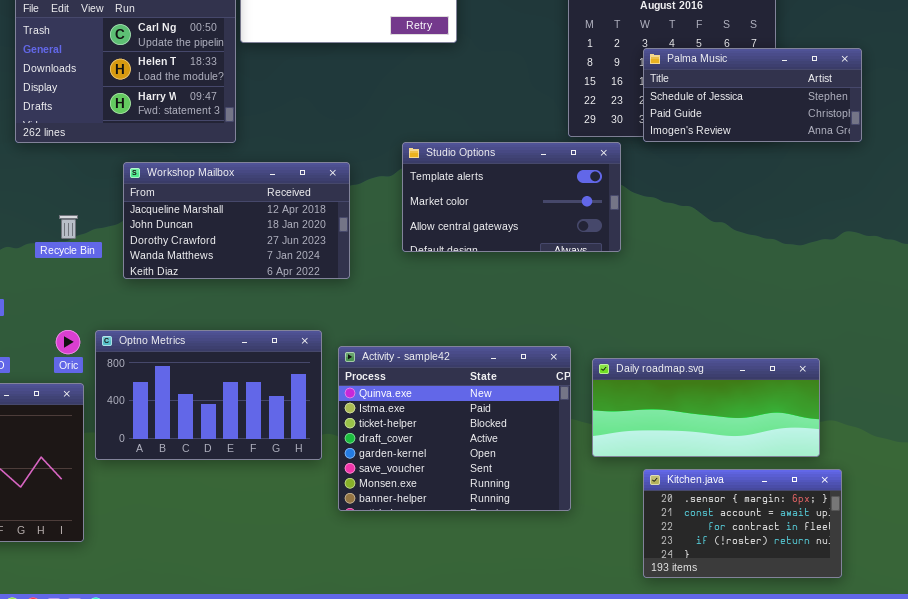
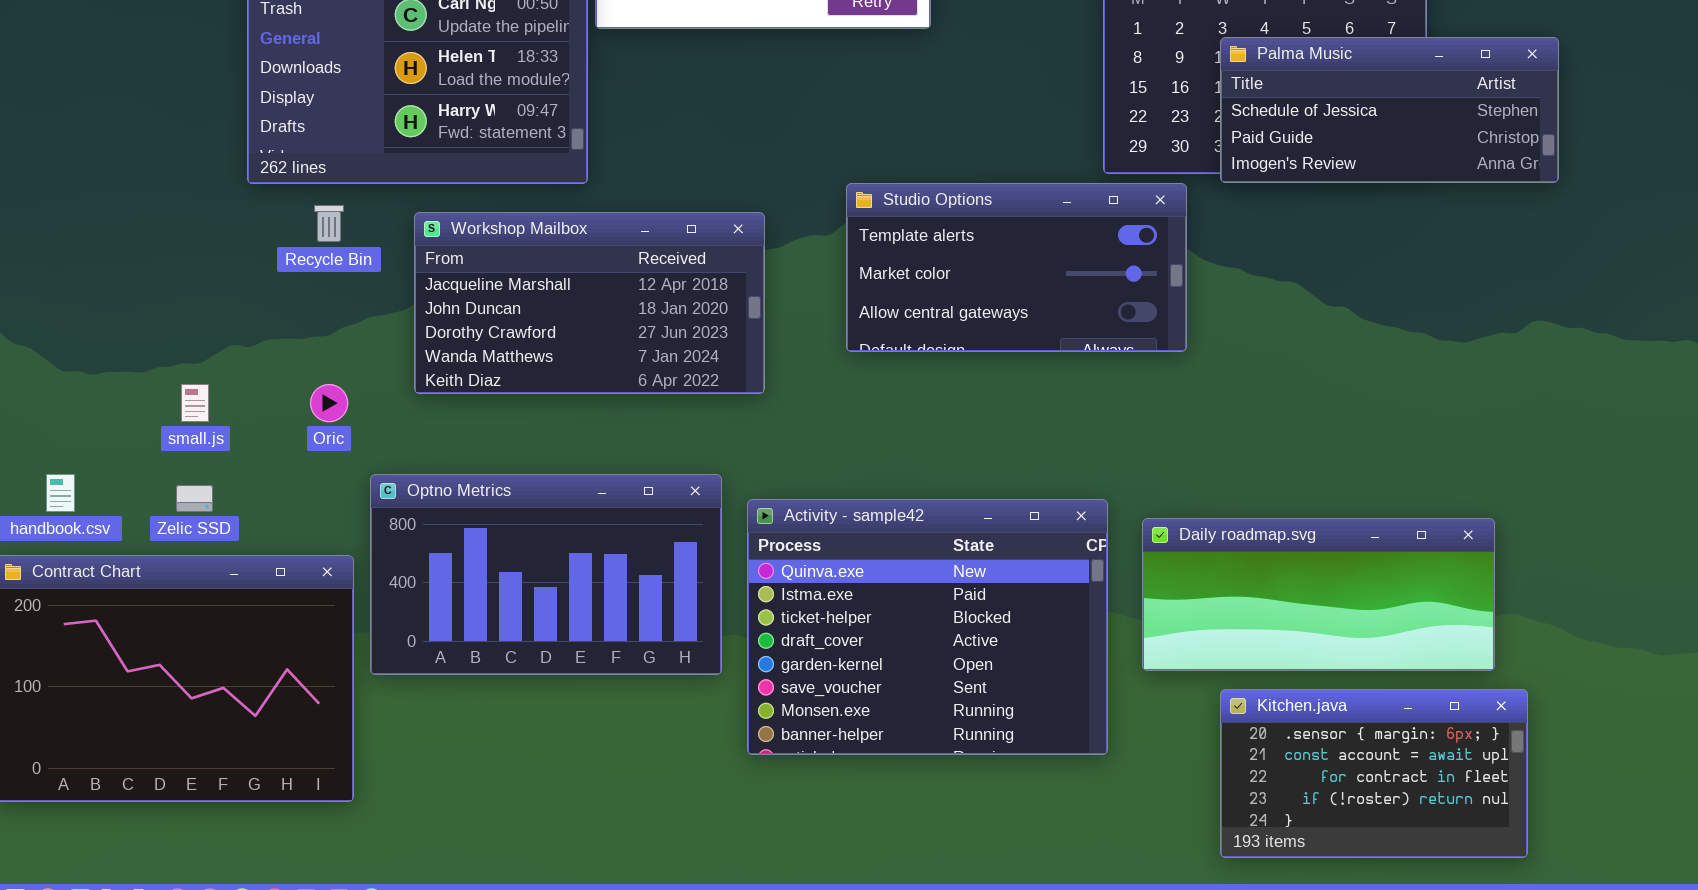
Recycle Bin: [59,215,78,239] -> [314,205,344,242], moved
Oric: [56,330,80,354] -> [310,384,348,422], moved

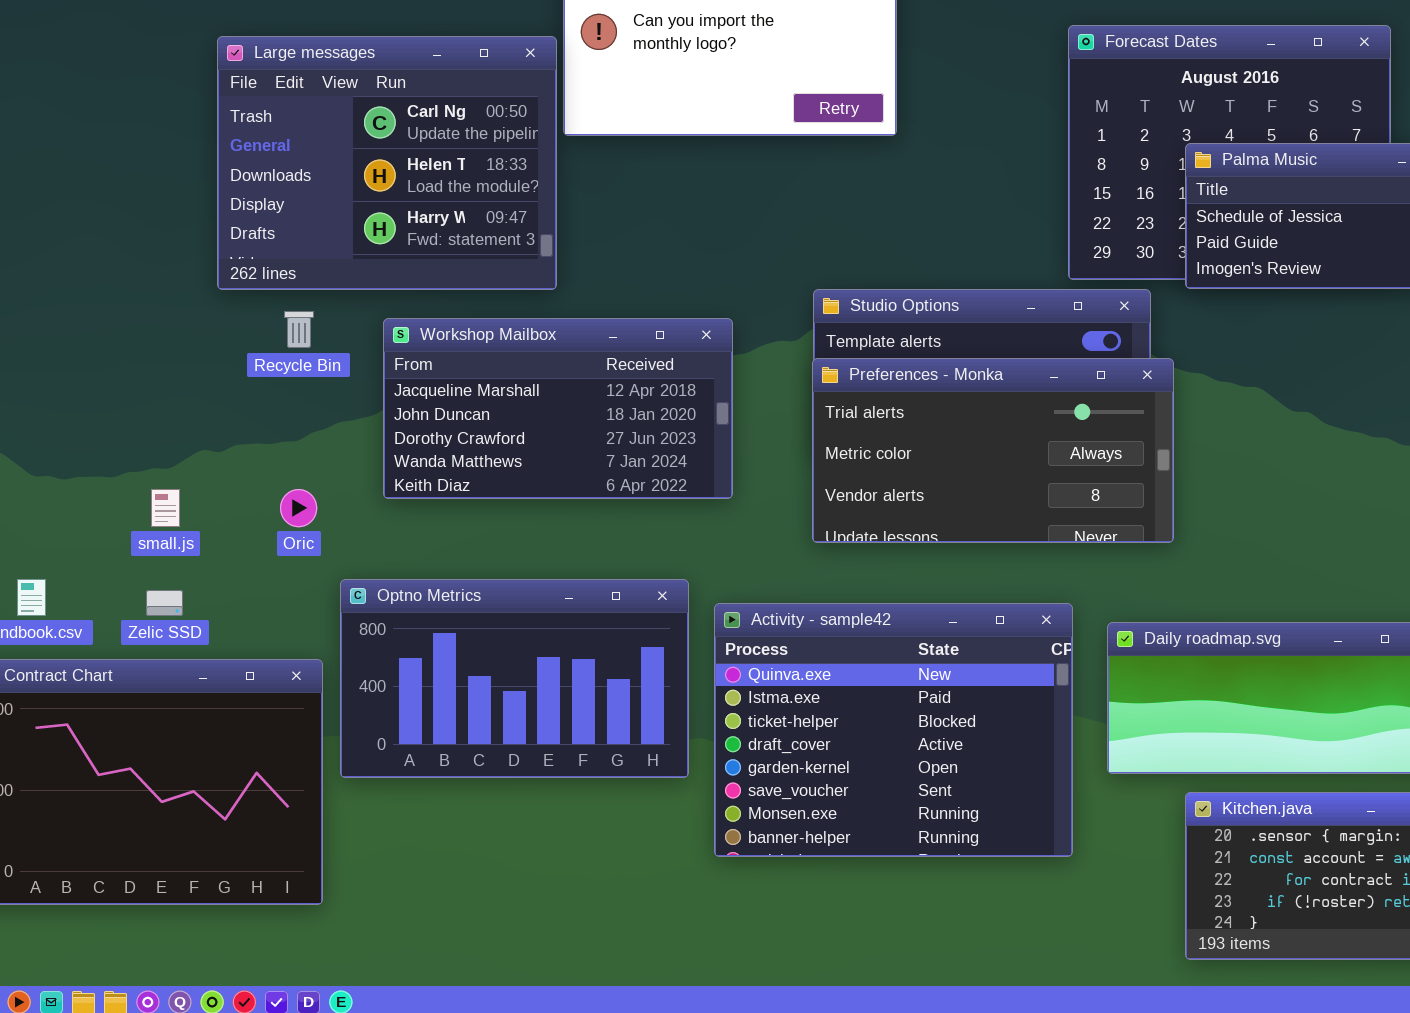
Preferences - Monka: none -> [812,358,1174,543], opened

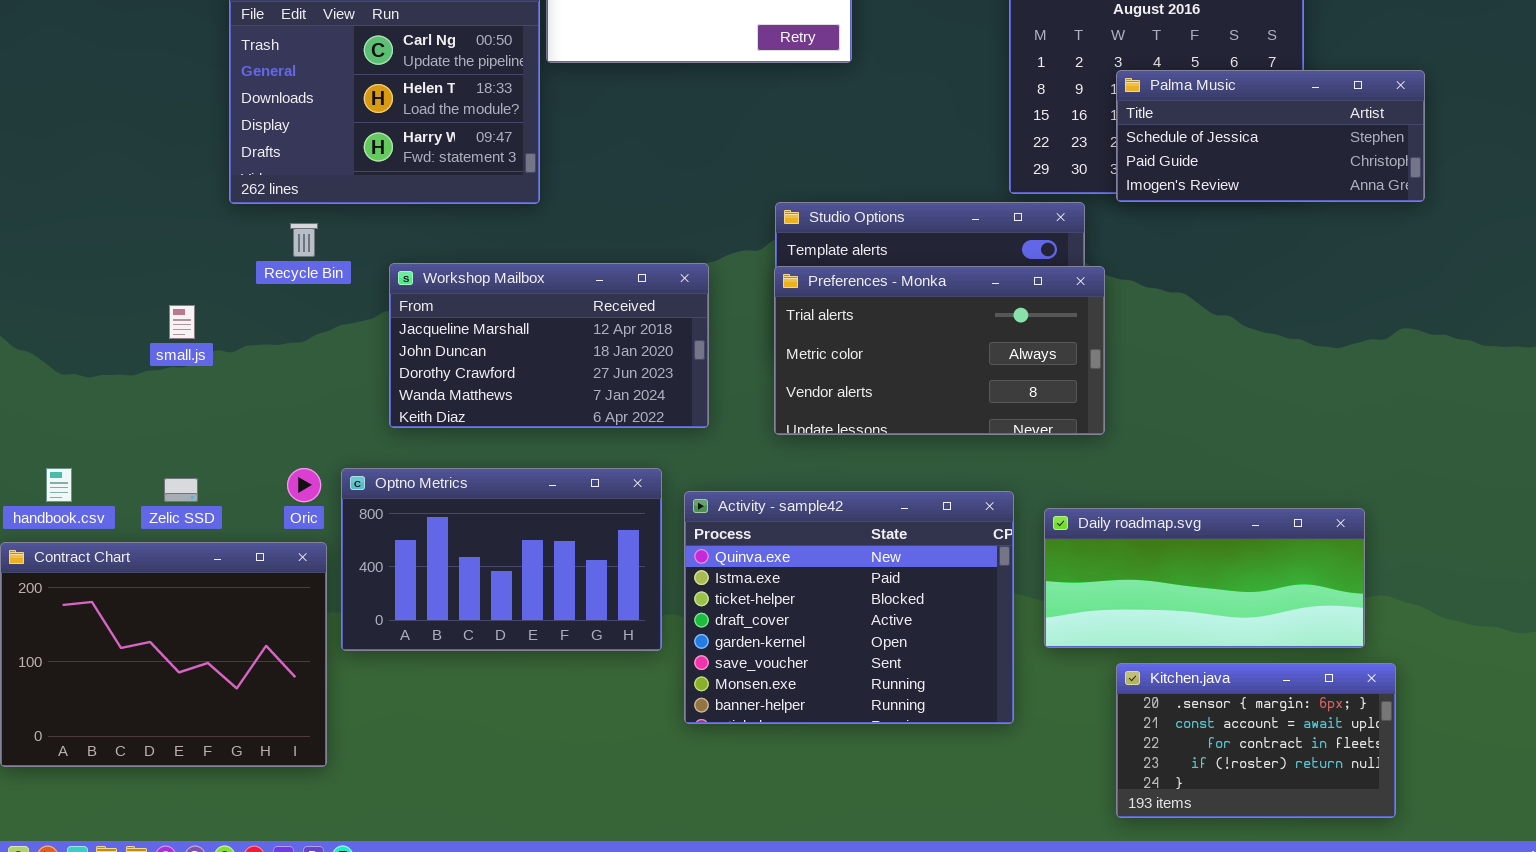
Workshop Mailbox: [383,318,733,499] -> [389,263,709,428], moved
small.js: [151,489,180,527] -> [169,305,195,339], moved
Oric: [280,489,317,527] -> [287,468,321,502], moved

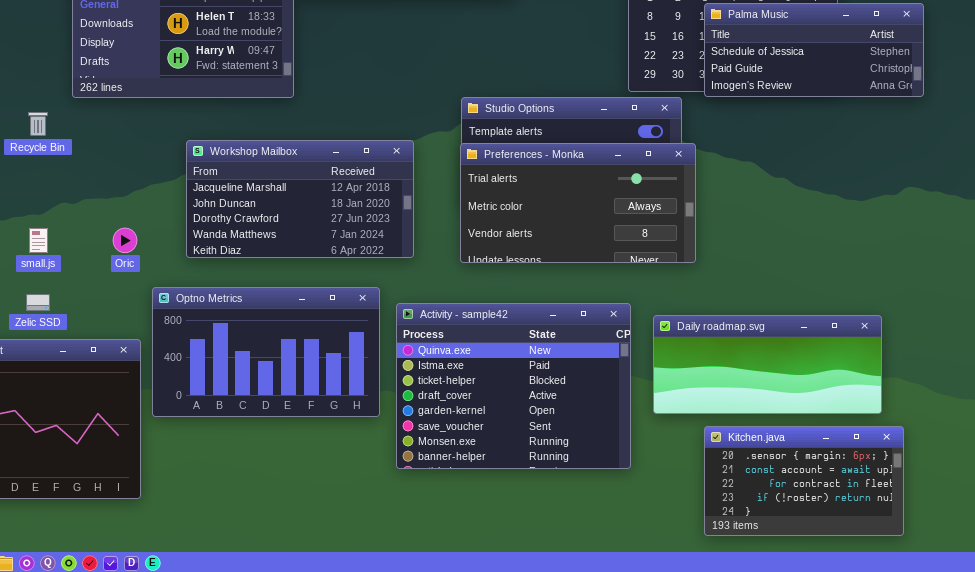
Recycle Bin: [290,223,318,257] -> [28,112,48,136], moved
small.js: [169,305,195,339] -> [29,228,48,253], moved
Oric: [287,468,321,502] -> [113,228,137,253], moved

